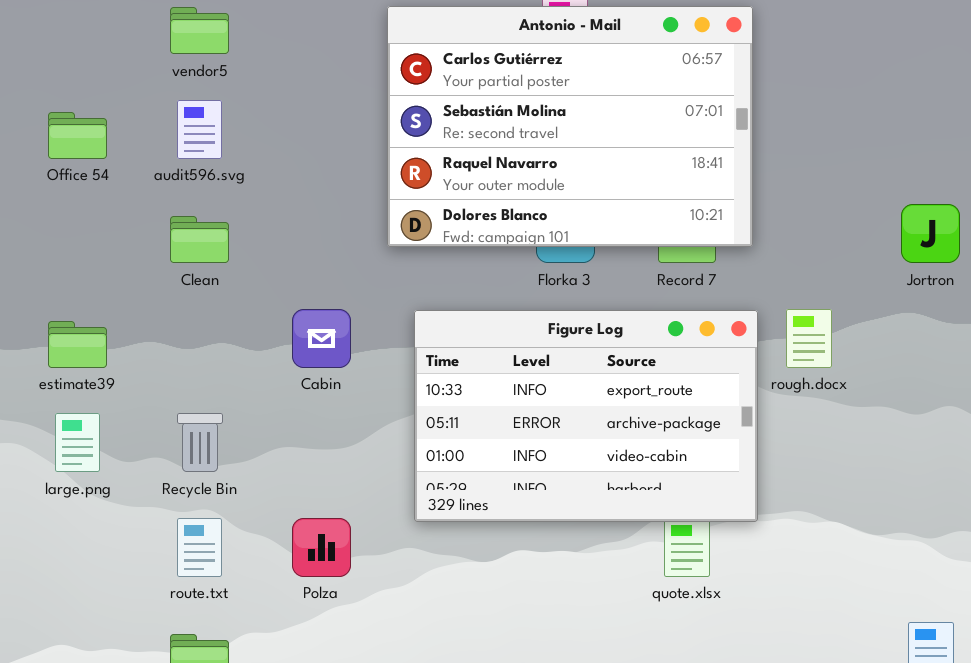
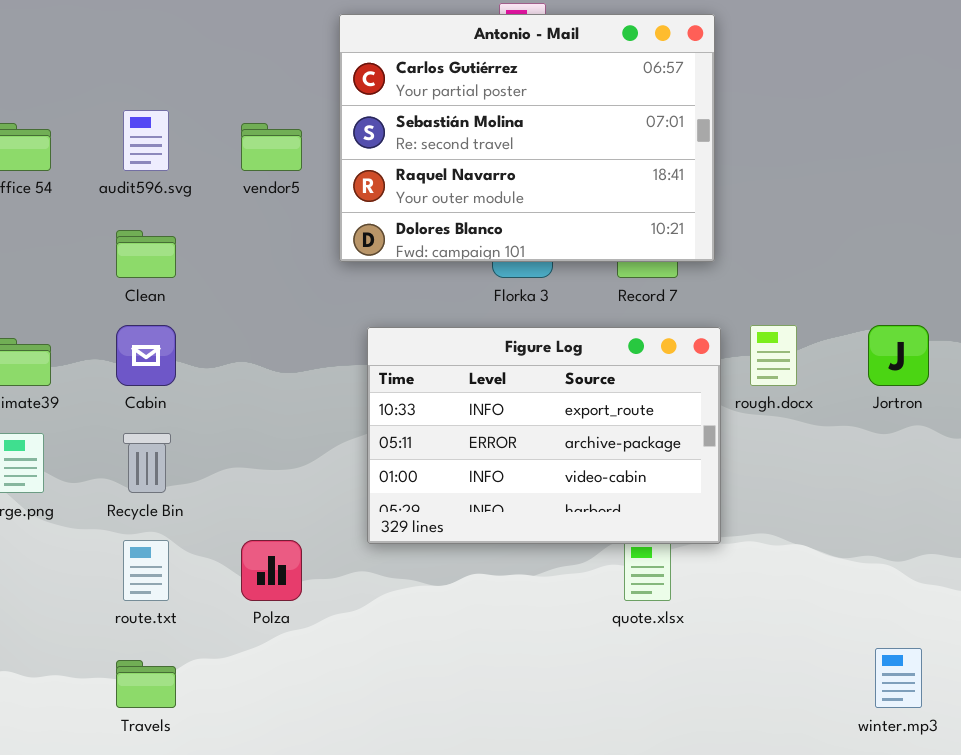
vendor5: [170,7,229,54] -> [241,123,302,171], moved
Jortron: [901,204,960,263] -> [868,325,929,386], moved
Cabin: [292,309,351,368] -> [116,325,176,386], moved

